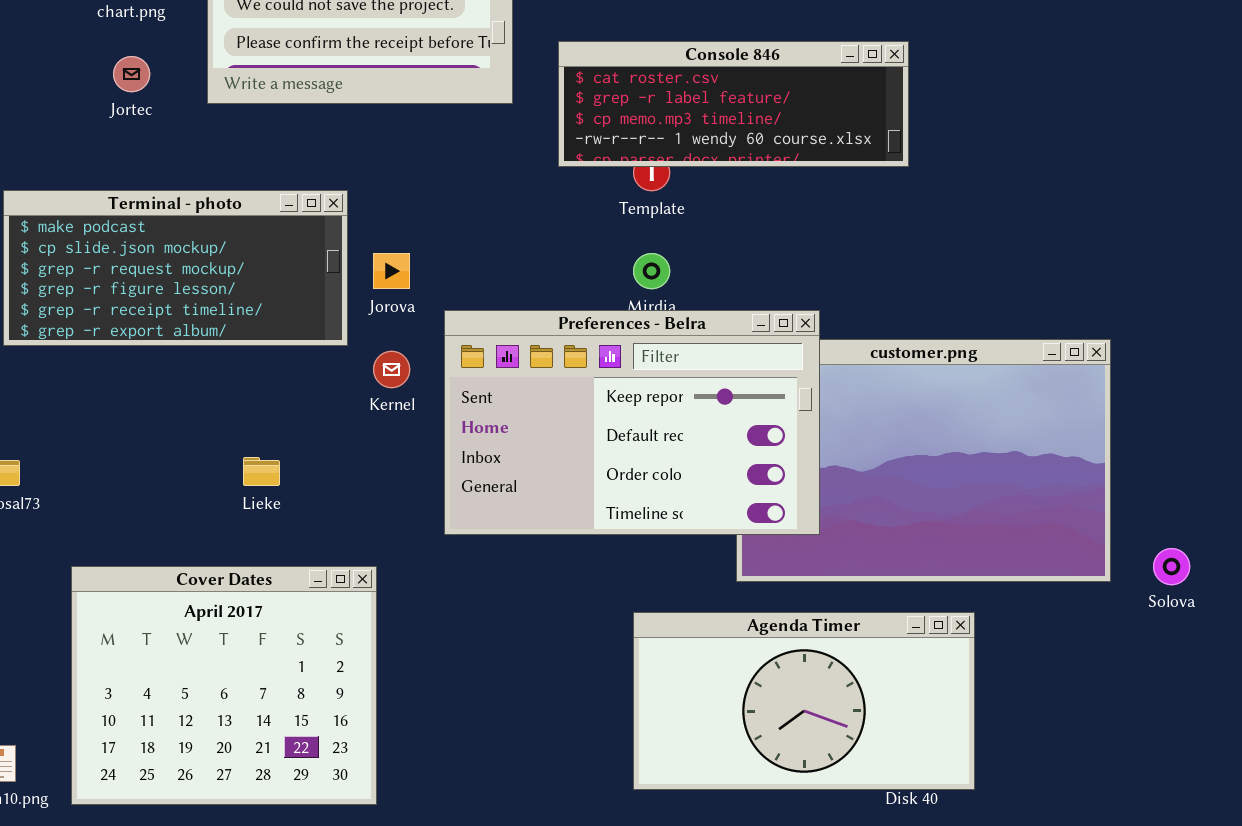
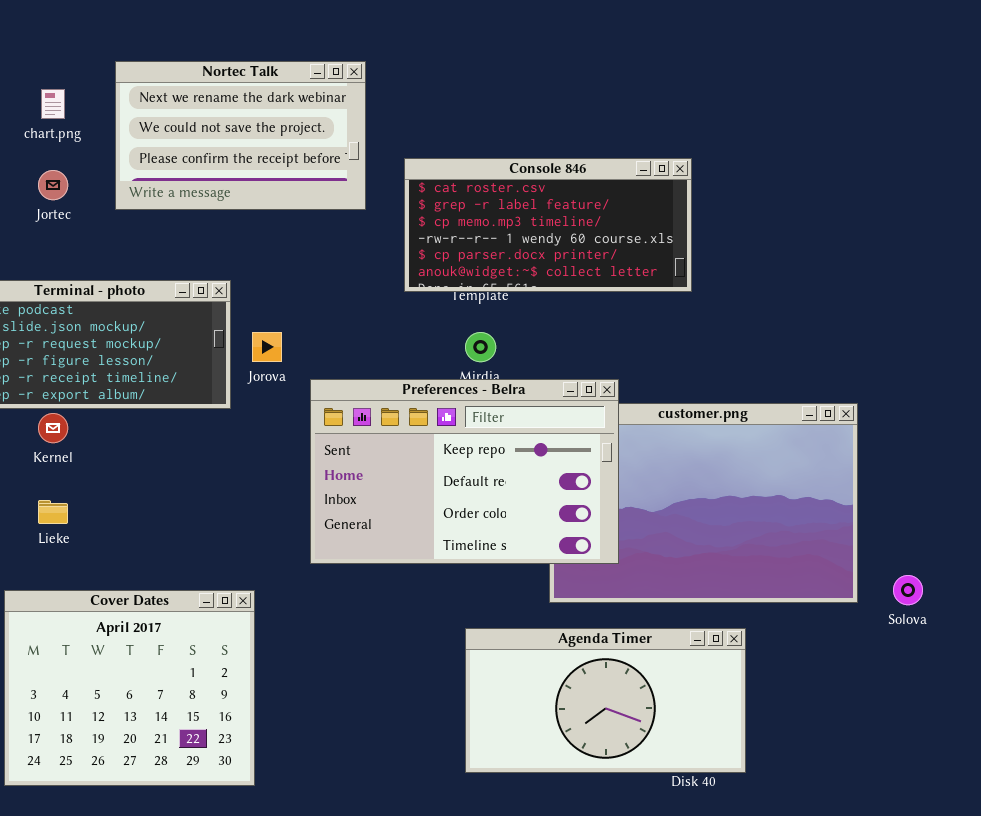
Console 846: [558,41,909,167] -> [404,158,692,292], resized
Kernel: [373,351,410,388] -> [38,413,68,443], moved
Lieke: [243,457,280,486] -> [38,500,68,524], moved

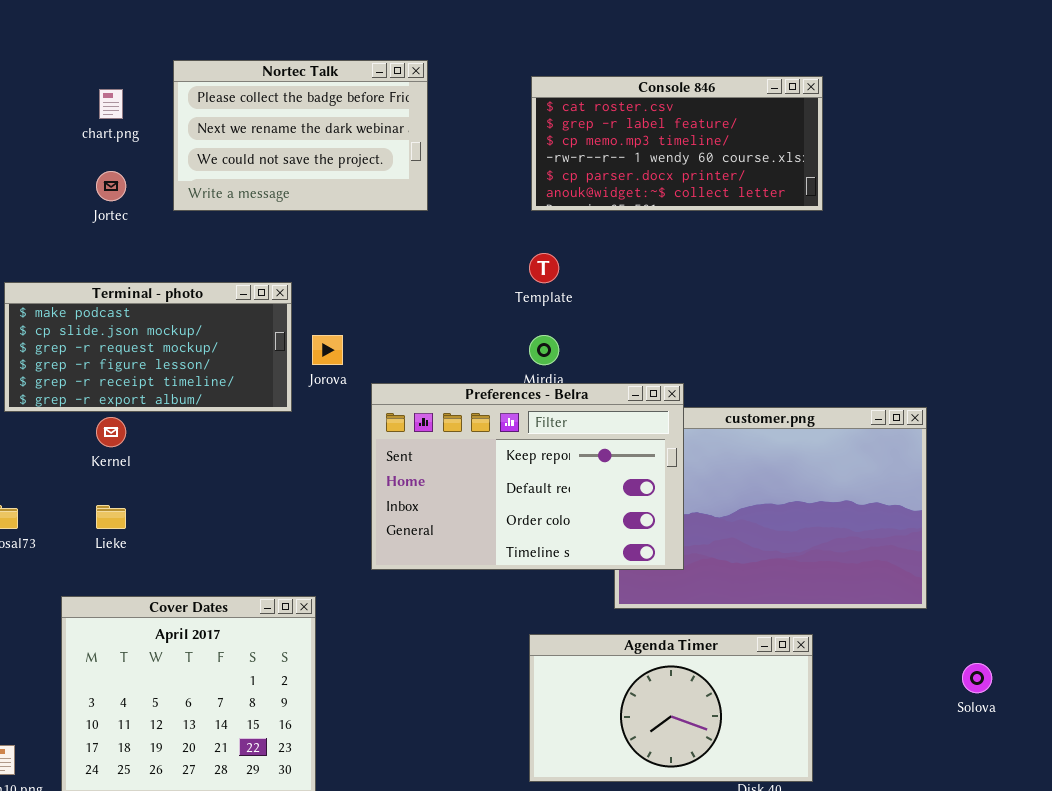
Nortec Talk: [115,61,366,210] -> [173,60,428,211], scrolled up 1 row
Console 846: [404,158,692,292] -> [531,76,823,211], moved
Solova: [893,575,923,605] -> [962,663,992,693], moved

